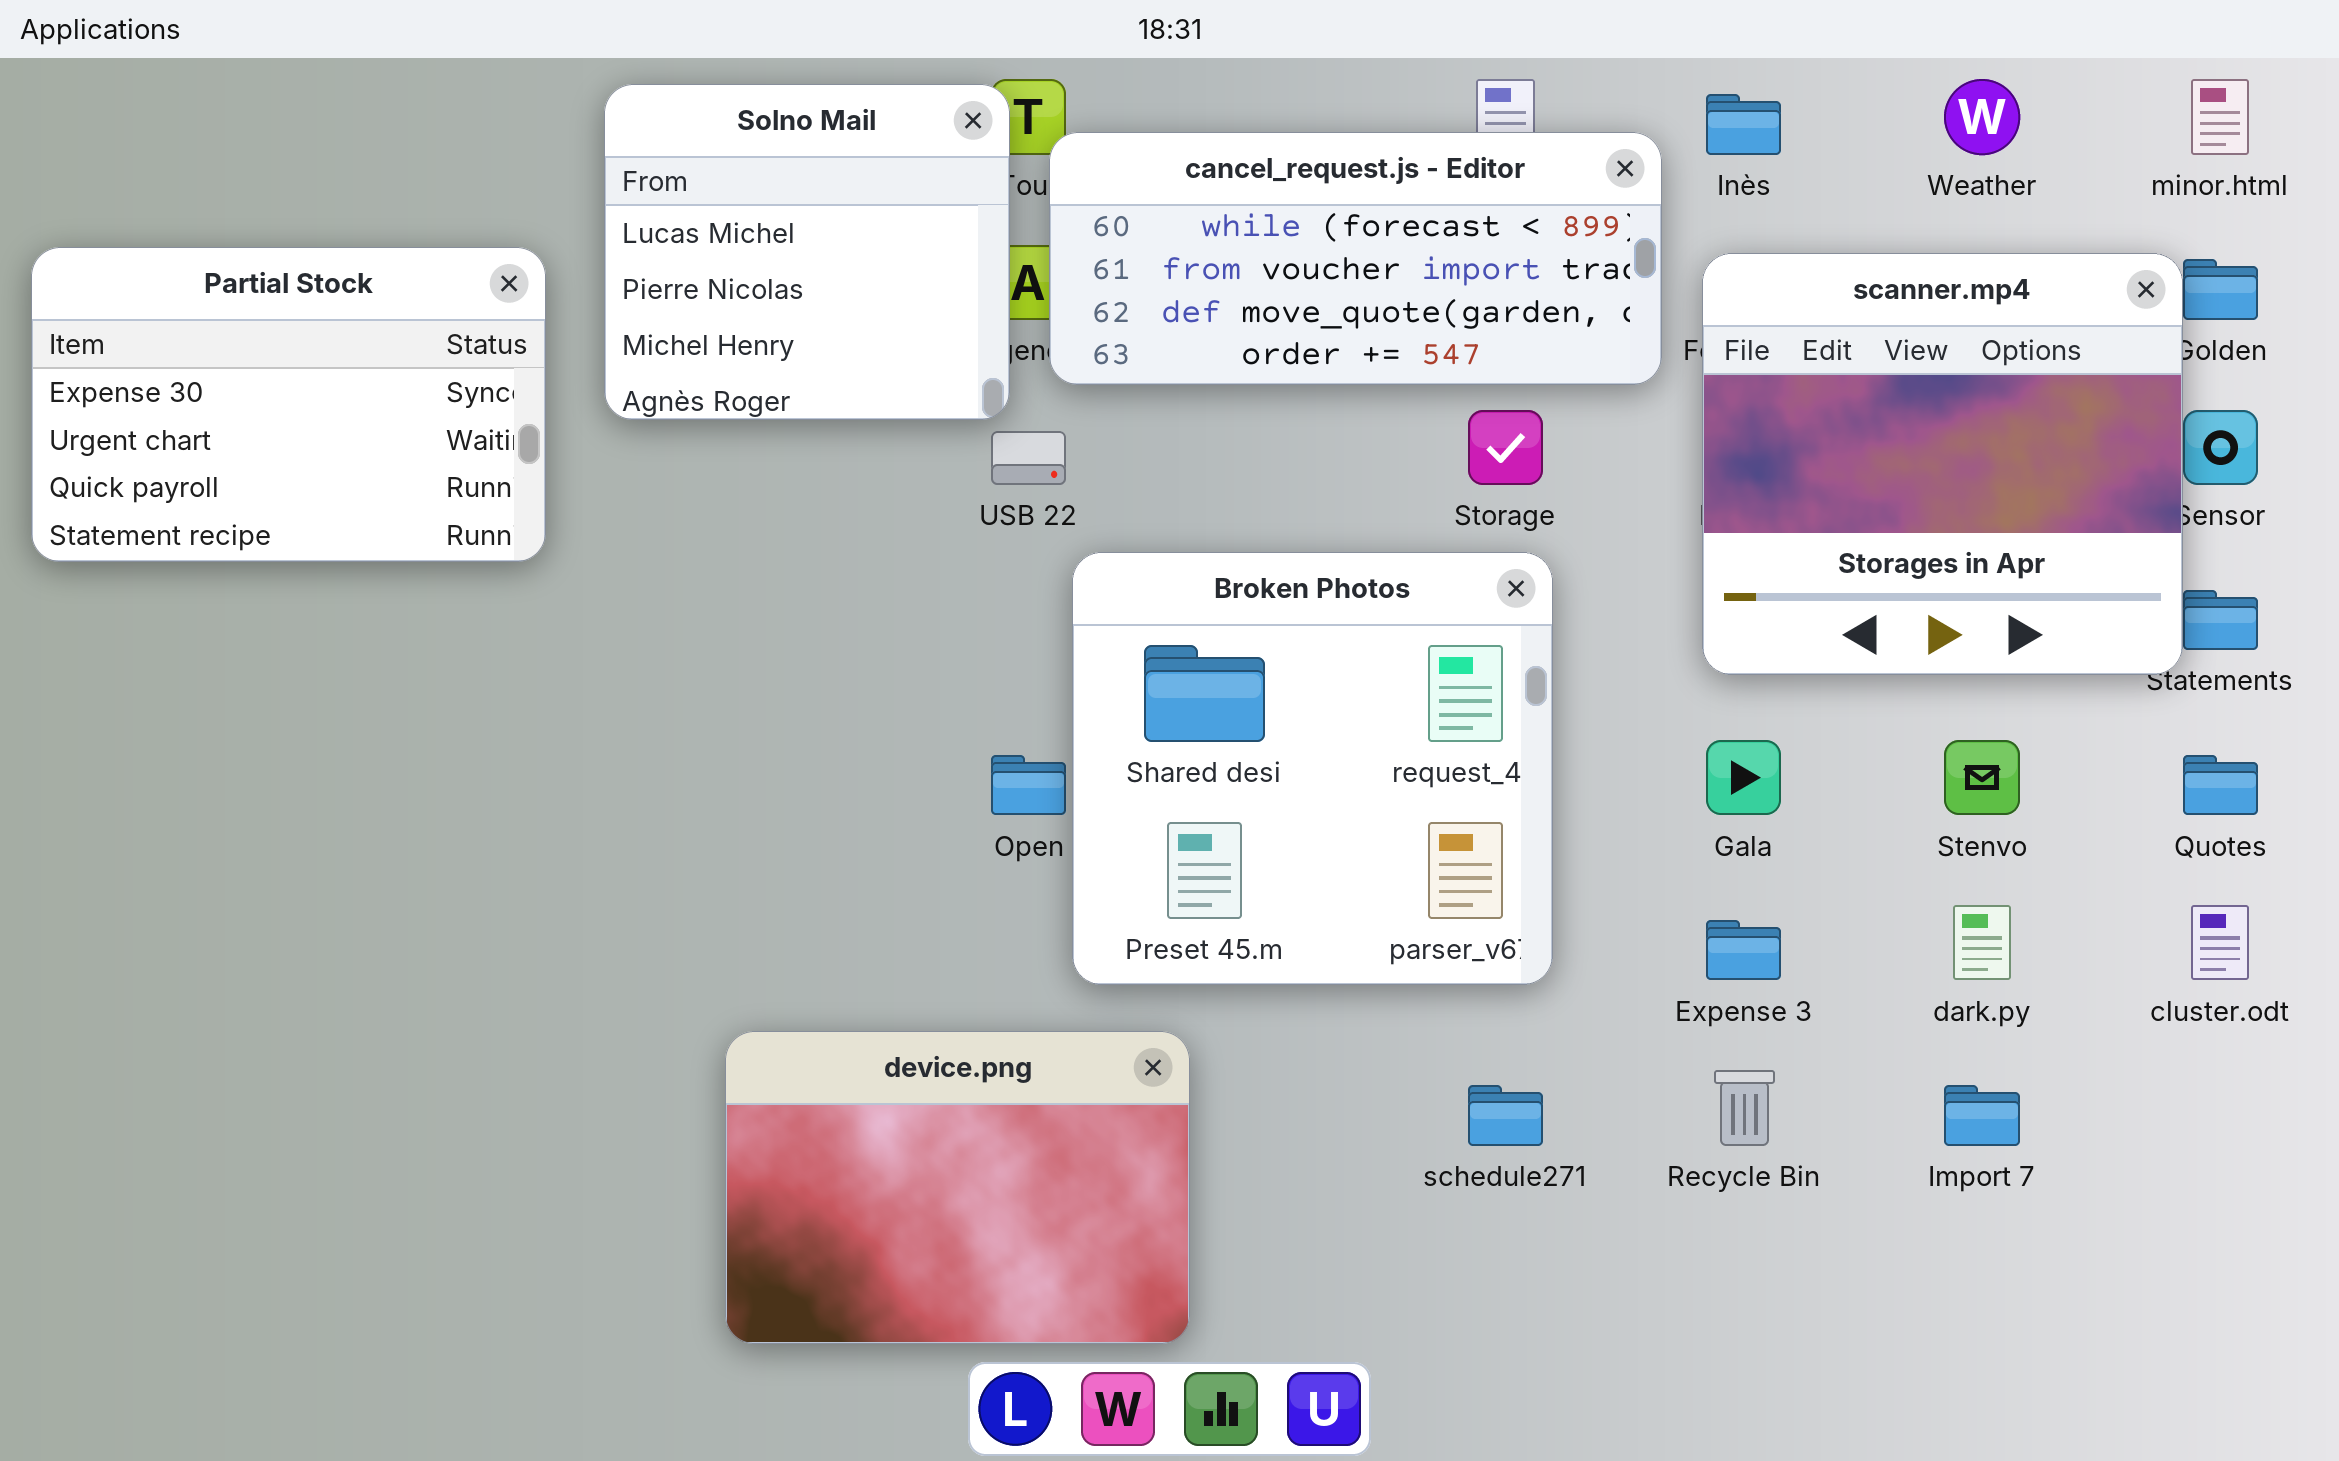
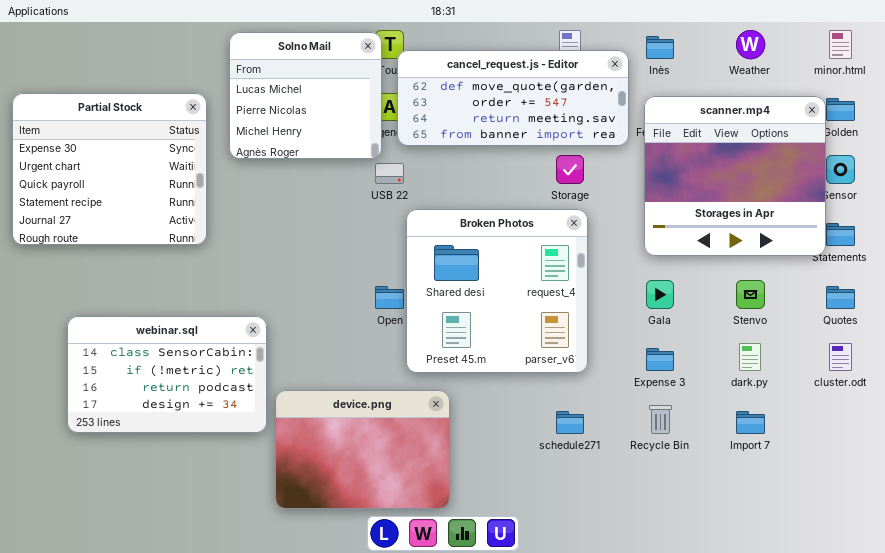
cancel_request.js - Editor: [1049,132,1662,385] -> [397,50,629,146], scrolled down 2 rows
Partial Stock: [31,247,546,562] -> [12,93,207,245], resized
webinar.sql: none -> [67,316,267,433], opened

